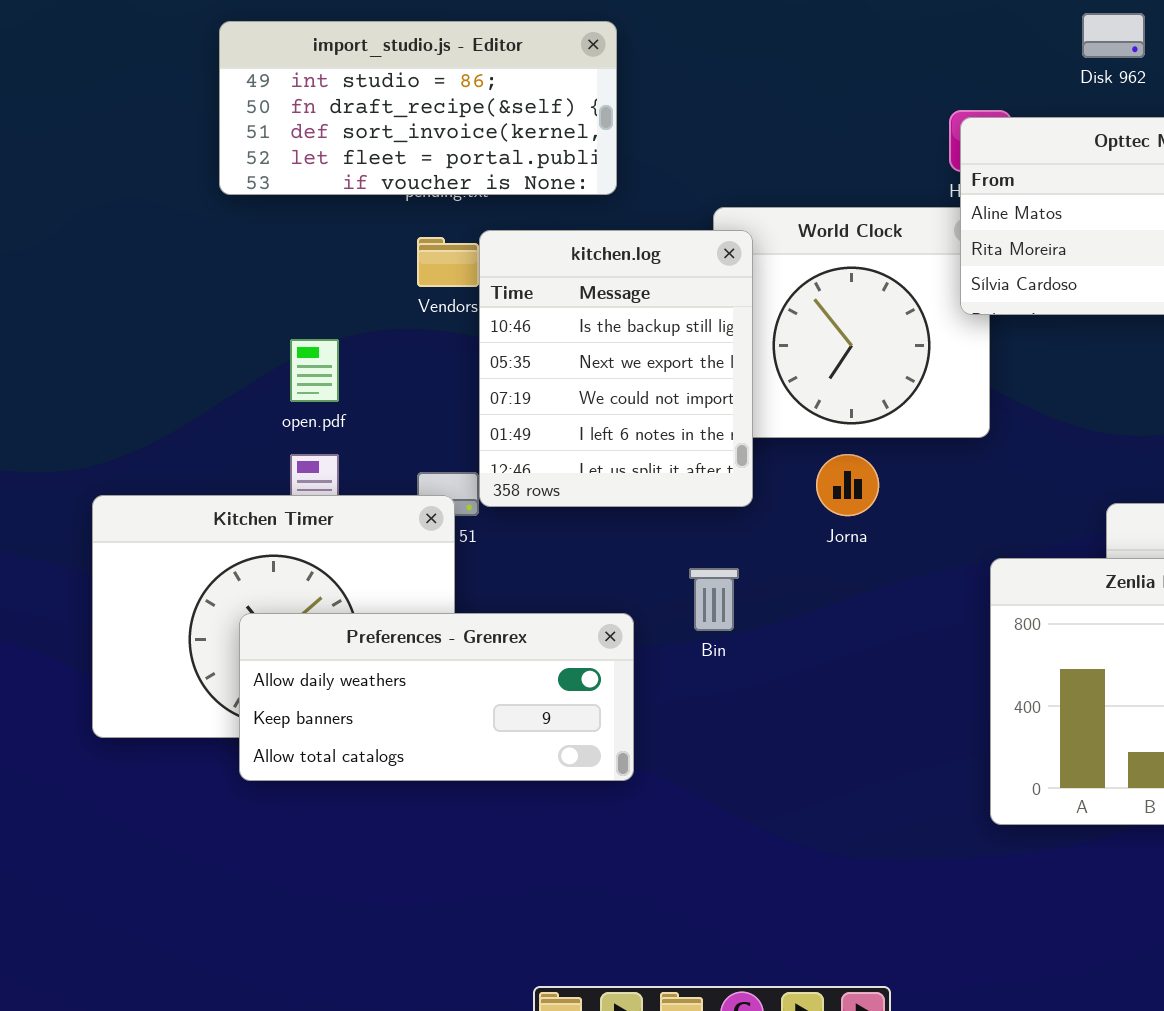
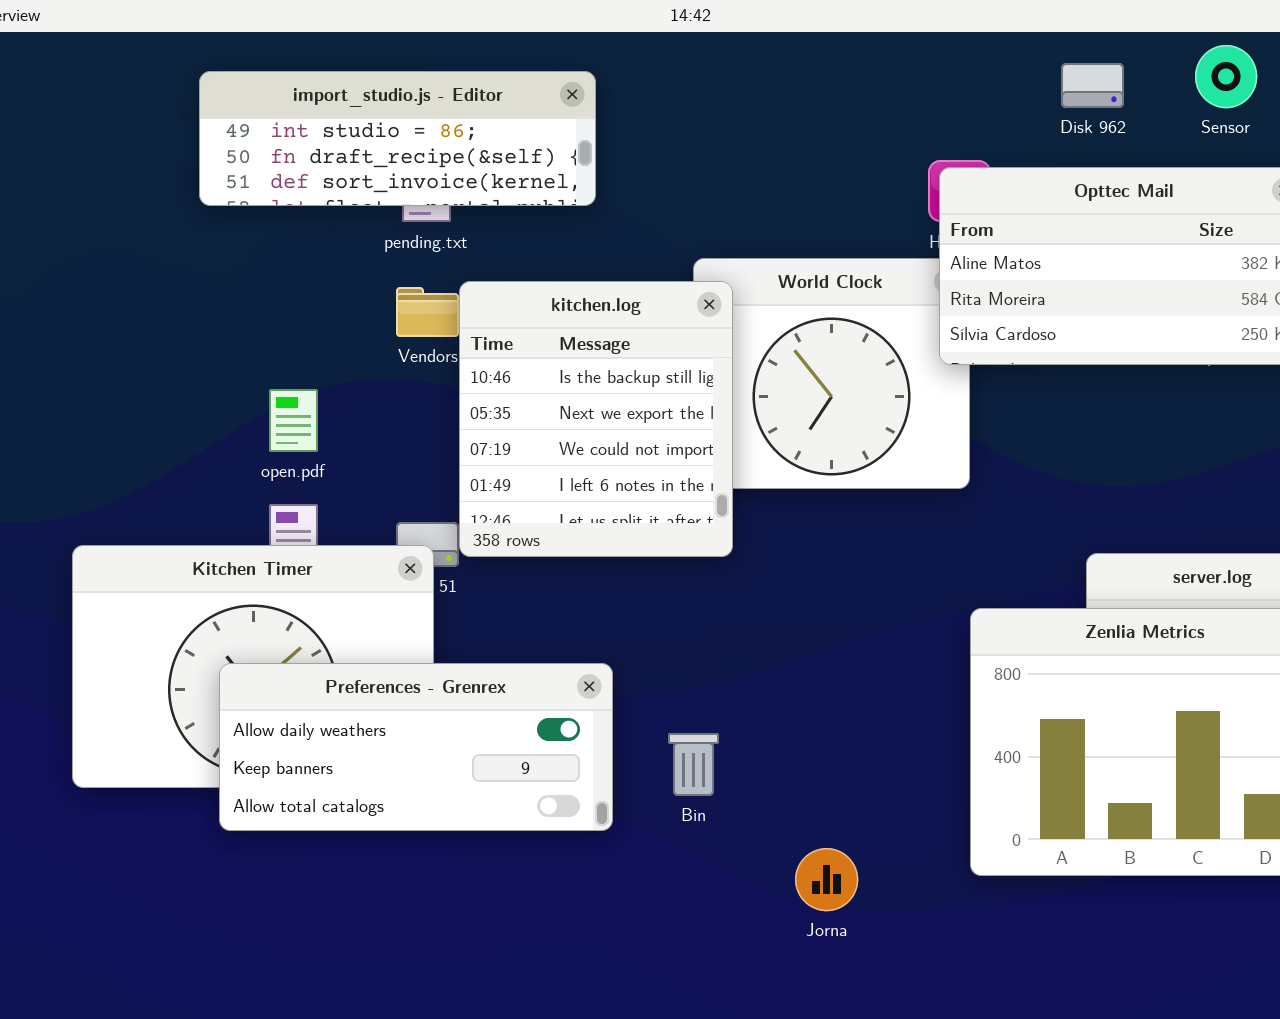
import_studio.js - Editor: [219,21,617,195] -> [199,71,596,206], resized
Jorna: [816,454,879,516] -> [795,848,858,911], moved
Bin: [689,568,739,631] -> [668,733,719,796], moved

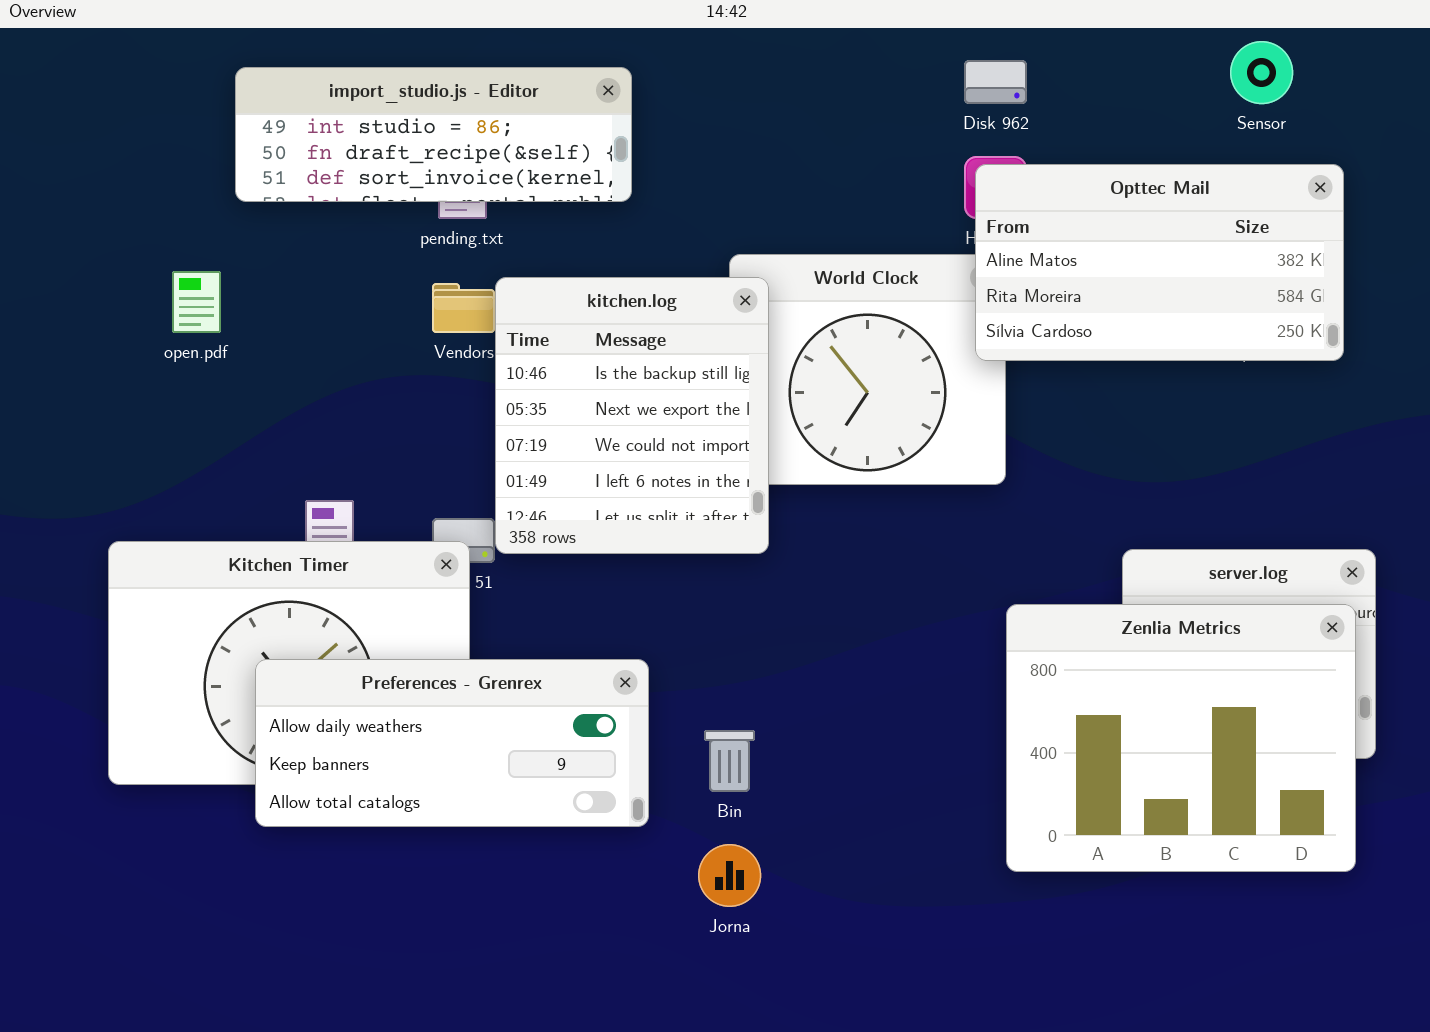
Disk 962: [1061,63,1124,108] -> [964,60,1027,104], moved
open.pdf: [269,389,318,452] -> [172,271,221,333], moved
Jorna: [795,848,858,911] -> [698,844,761,907], moved

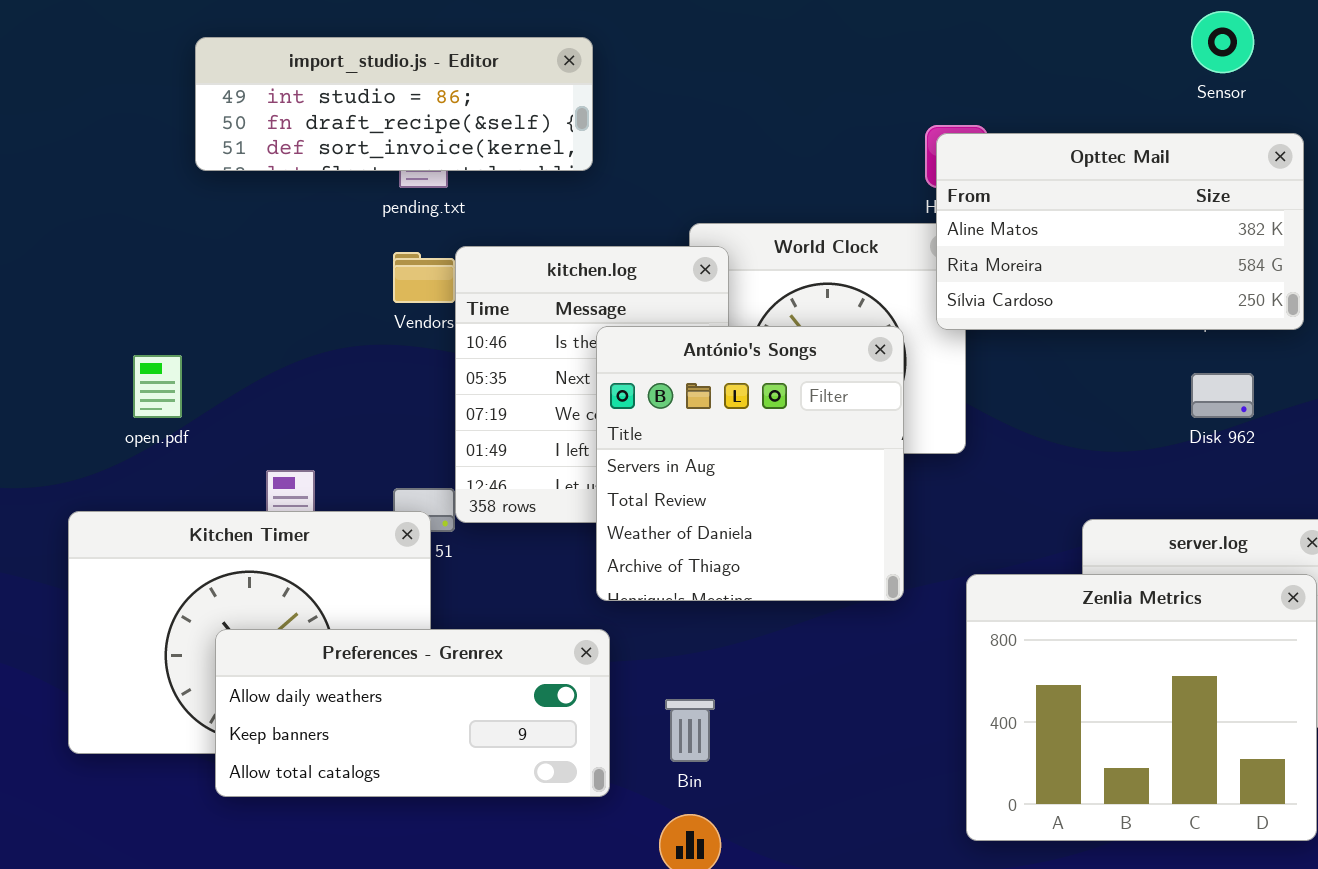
Disk 962: [964,60,1027,104] -> [1191,373,1254,418], moved
open.pdf: [172,271,221,333] -> [133,355,182,418], moved
António's Songs: none -> [596,326,904,601], opened

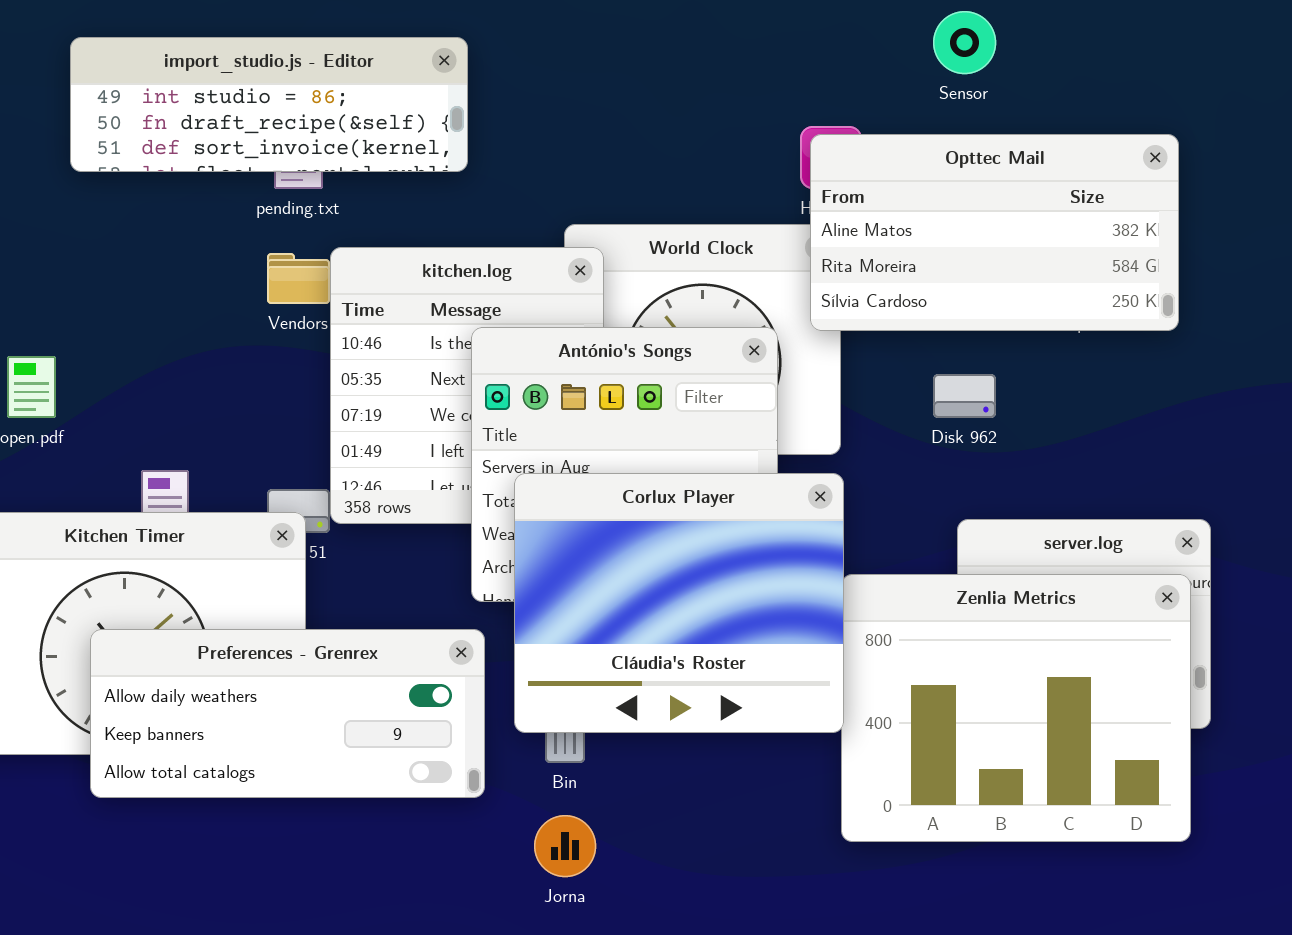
Sensor: [1191,11,1254,73] -> [933,11,996,74], moved
Disk 962: [1191,373,1254,418] -> [933,374,996,418], moved
Corlux Player: none -> [514,473,844,733], opened

